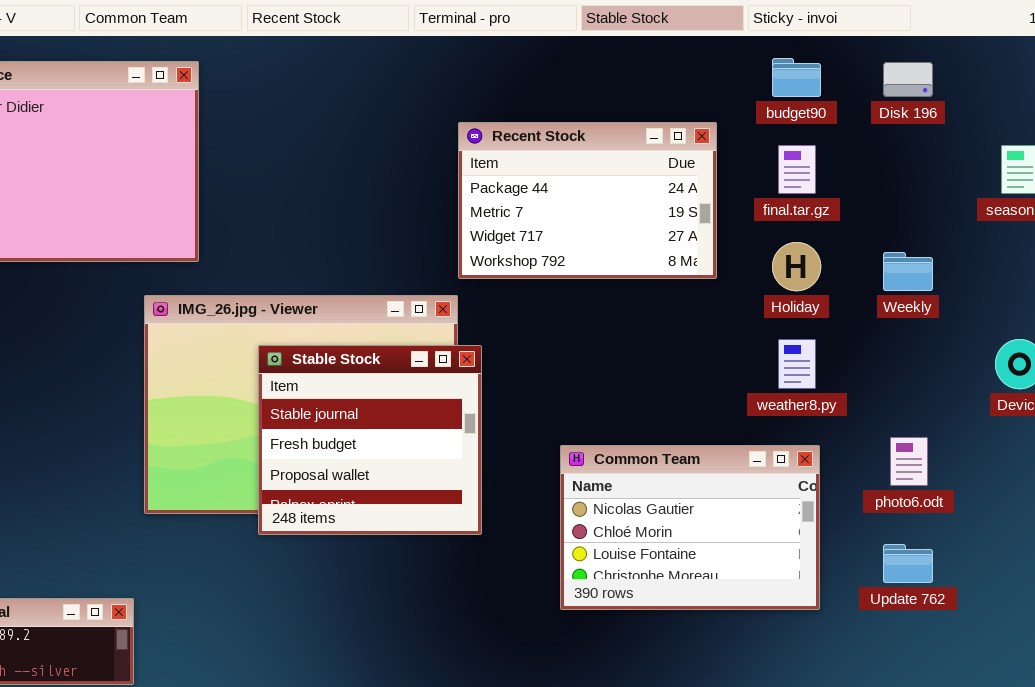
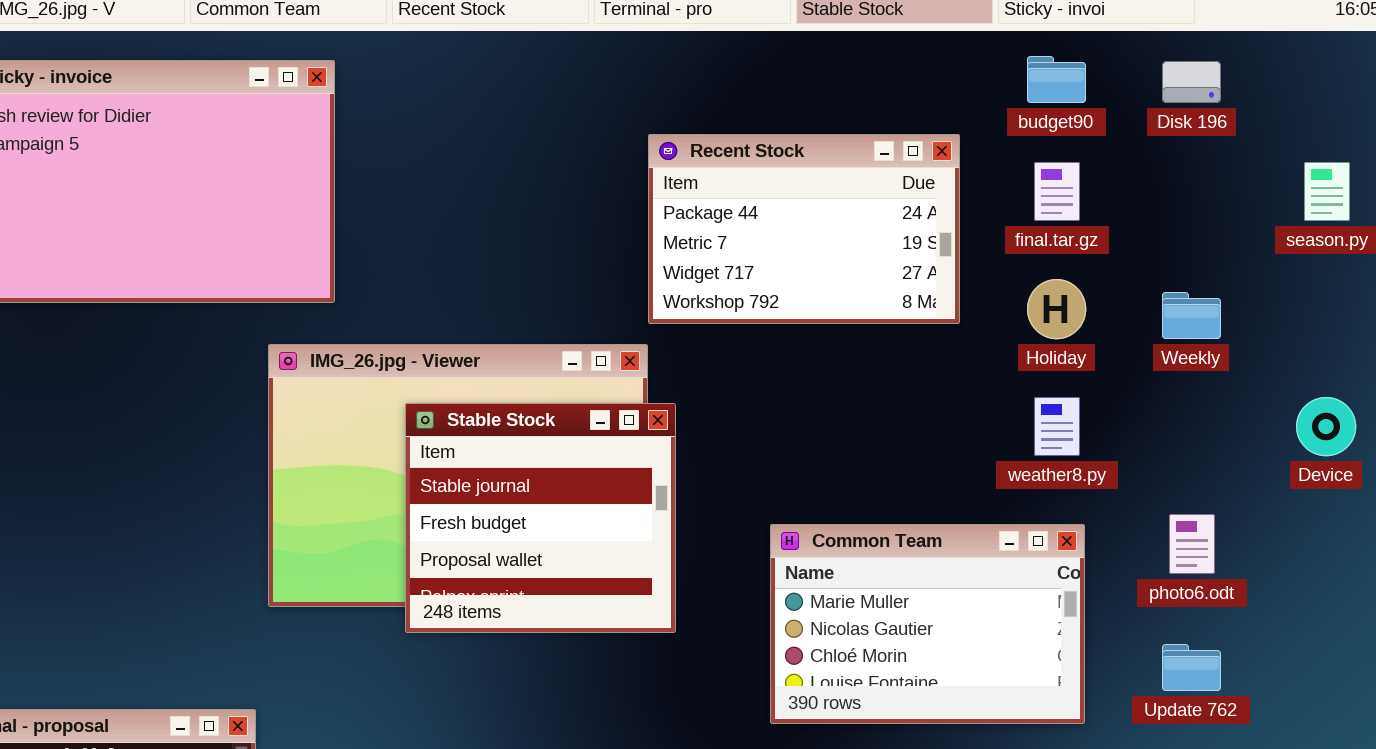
Common Team: [560,445,820,610] -> [770,524,1085,724], scrolled up 1 row

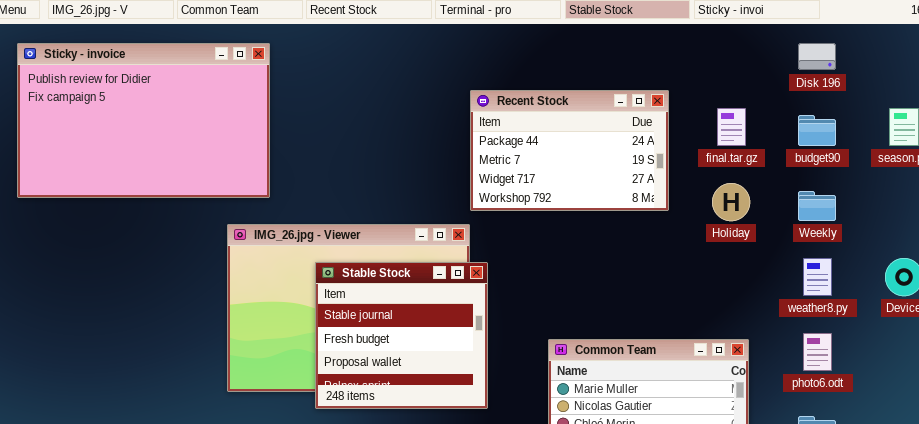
budget90: [1027,56,1086,103] -> [798,115,836,146], moved
weather8.py: [1034,397,1080,456] -> [803,258,832,296], moved

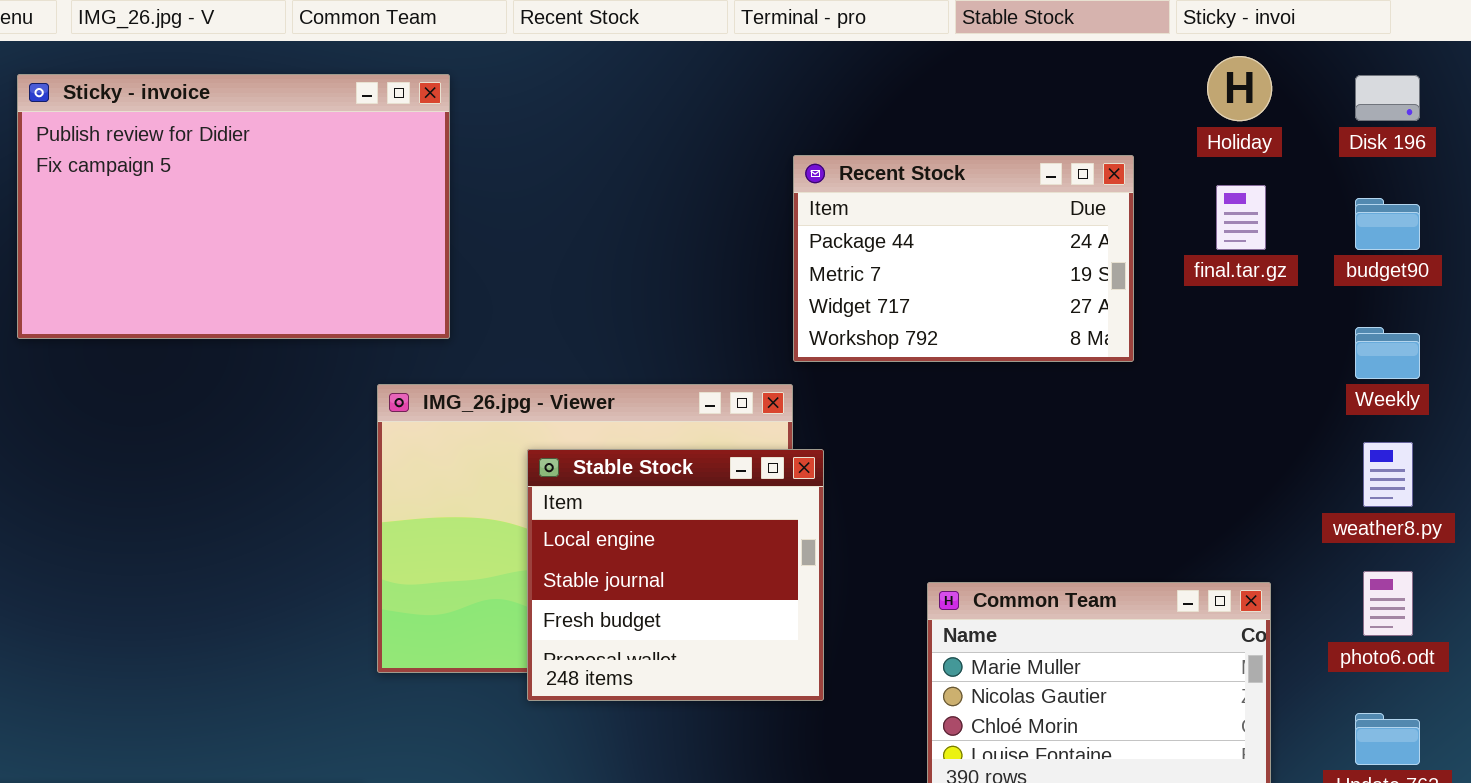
Holiday: [712,183,750,221] -> [1207,56,1272,121], moved
Stable Stock: [315,262,488,409] -> [527,449,824,701], scrolled up 1 row

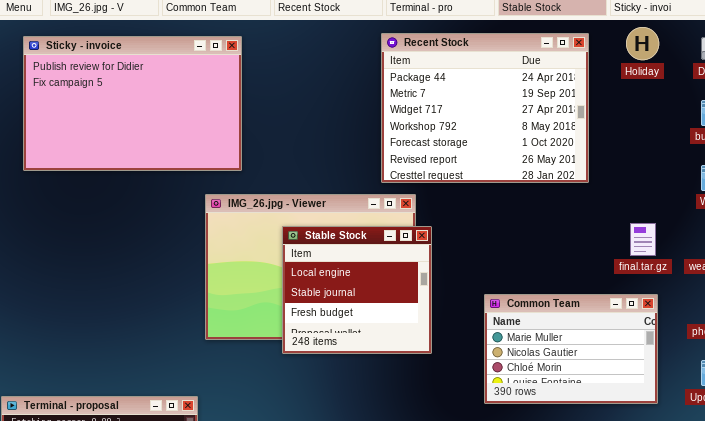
Recent Stock: [793,155,1134,362] -> [381,33,589,183], resized
final.tar.gz: [1216,185,1266,250] -> [630,223,656,256], moved

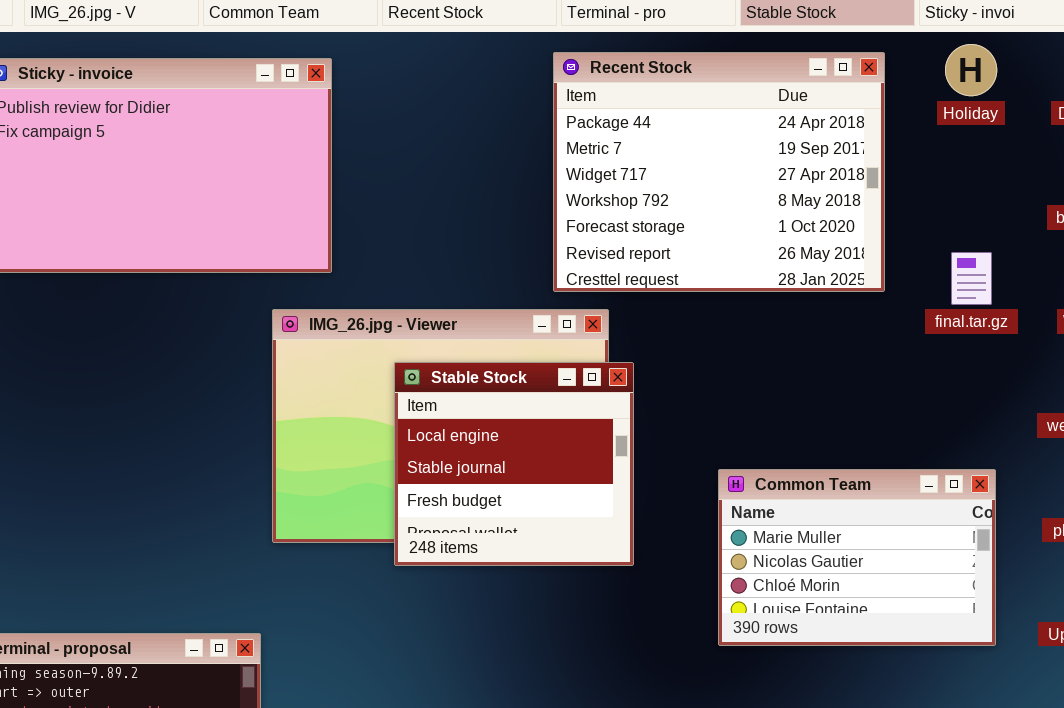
final.tar.gz: [630,223,656,256] -> [951,252,992,305], moved

